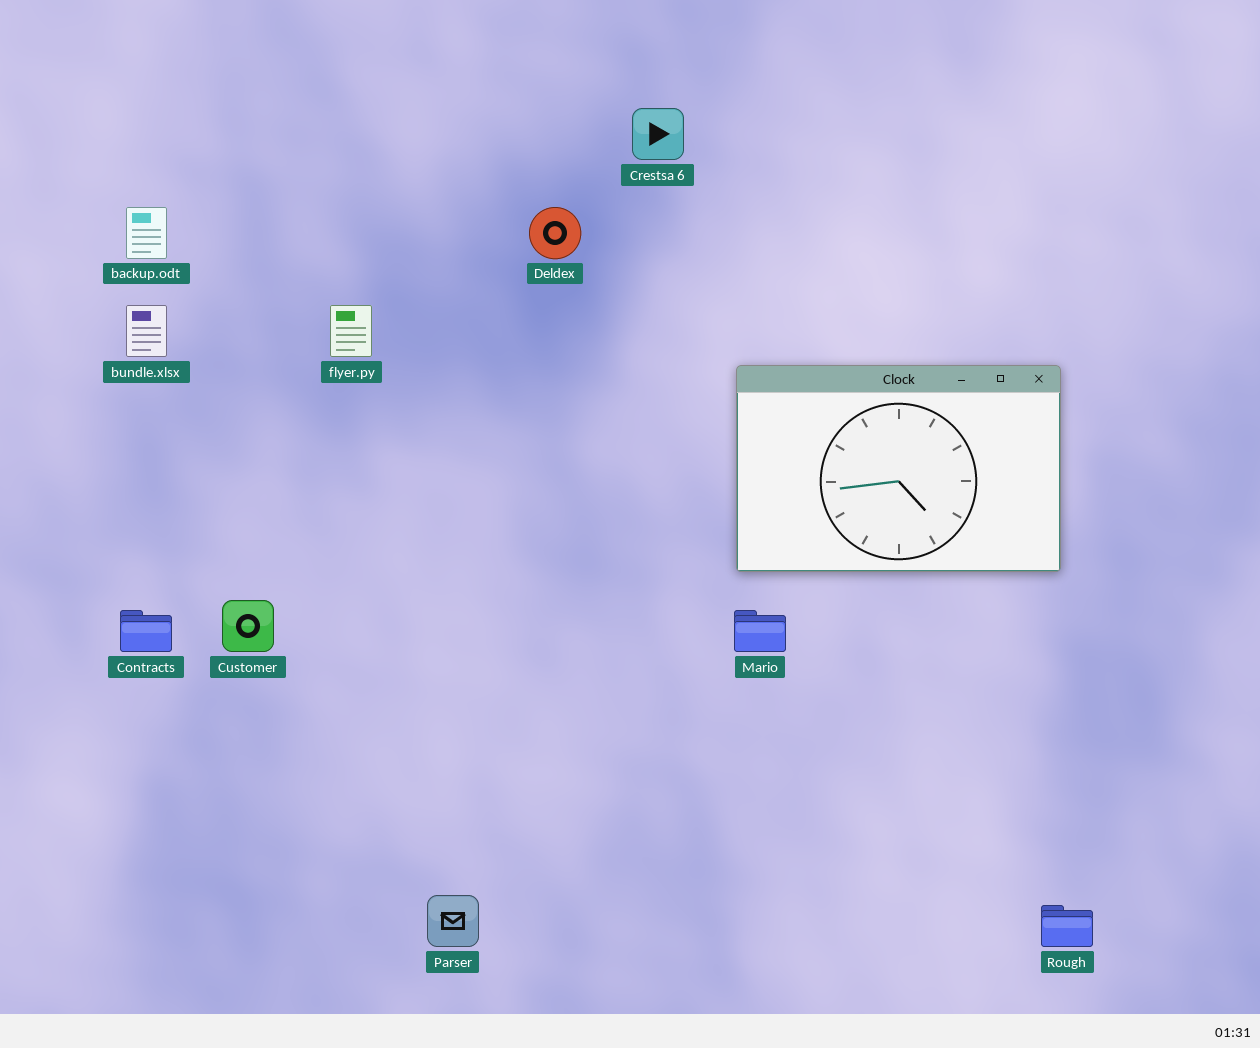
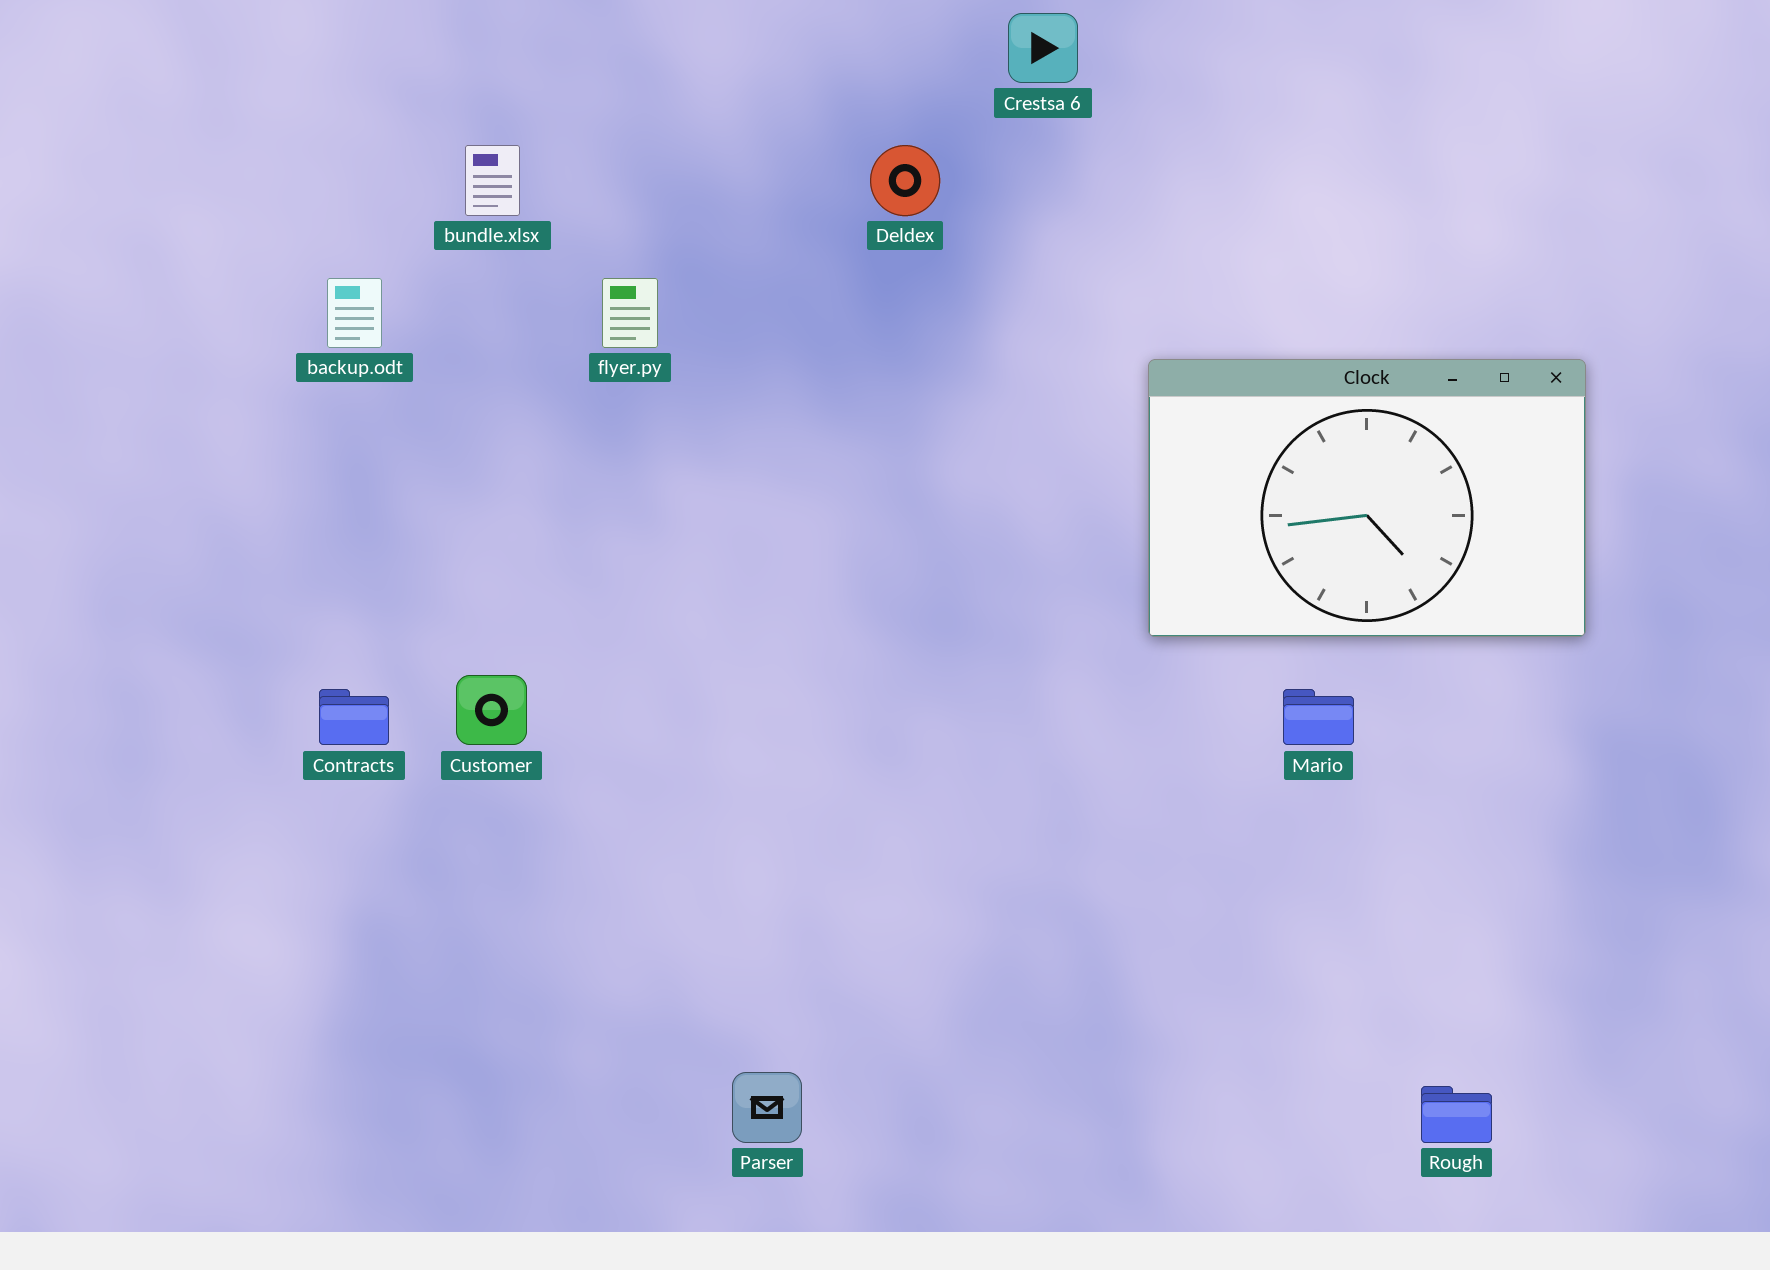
backup.odt: [126,207,167,259] -> [327,278,382,348], moved
bundle.xlsx: [126,305,167,357] -> [465,145,520,216], moved
Mario: [734,610,786,652] -> [1283,689,1354,745], moved
Rough: [1041,905,1093,947] -> [1421,1086,1492,1143], moved

